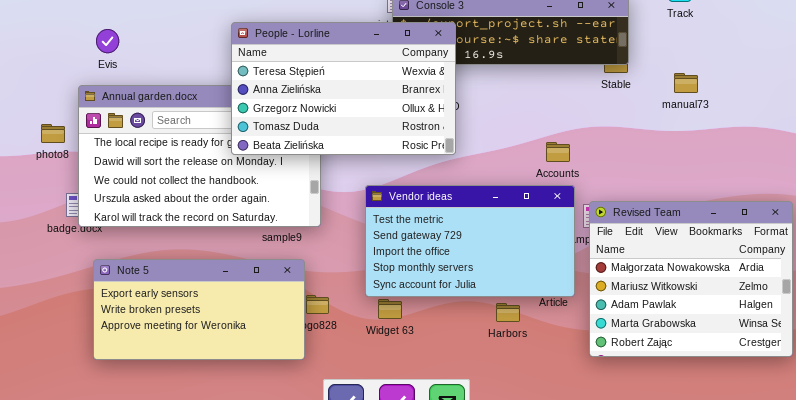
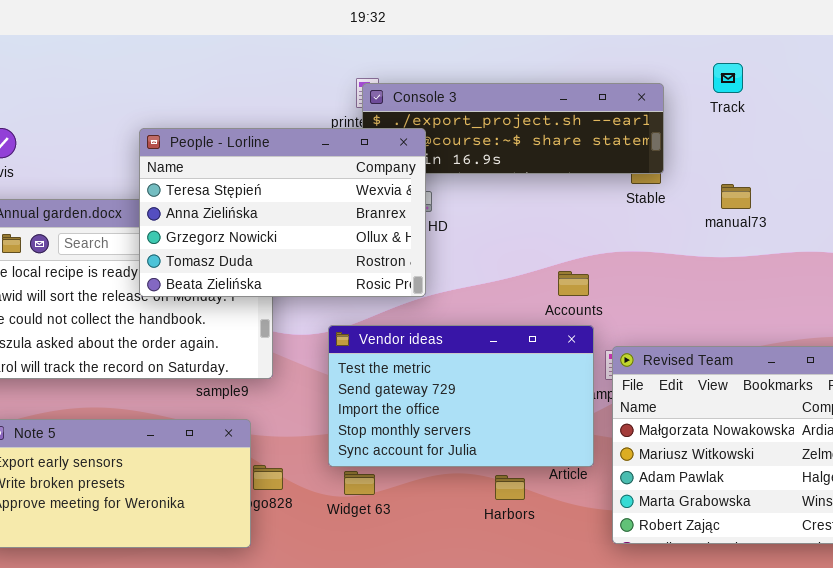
People - Lorline: [231,22,456,155] -> [139,128,426,297], moved

